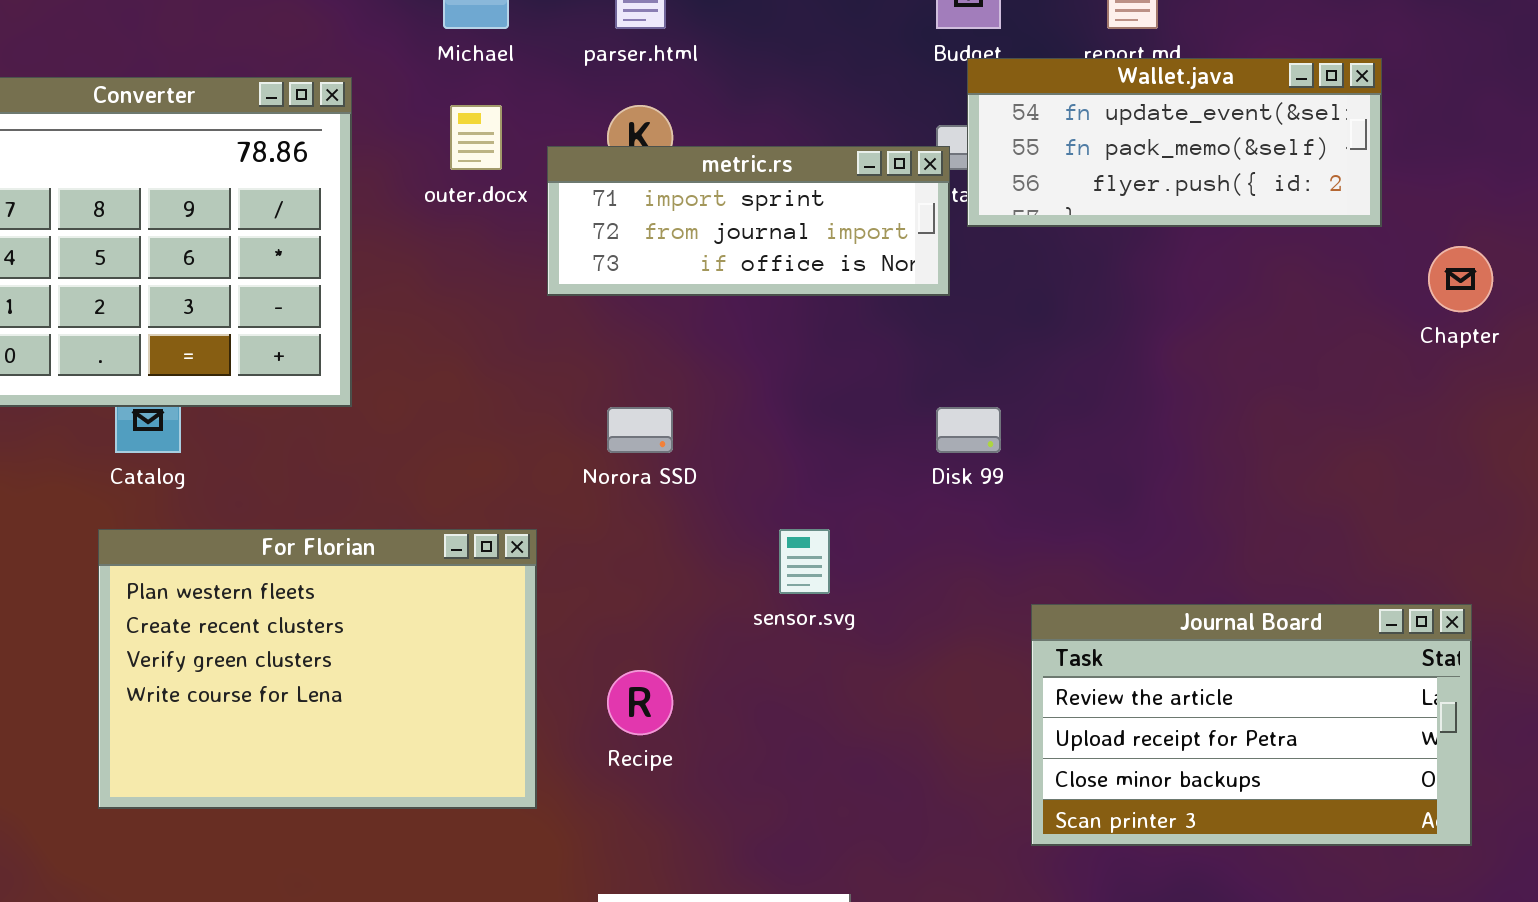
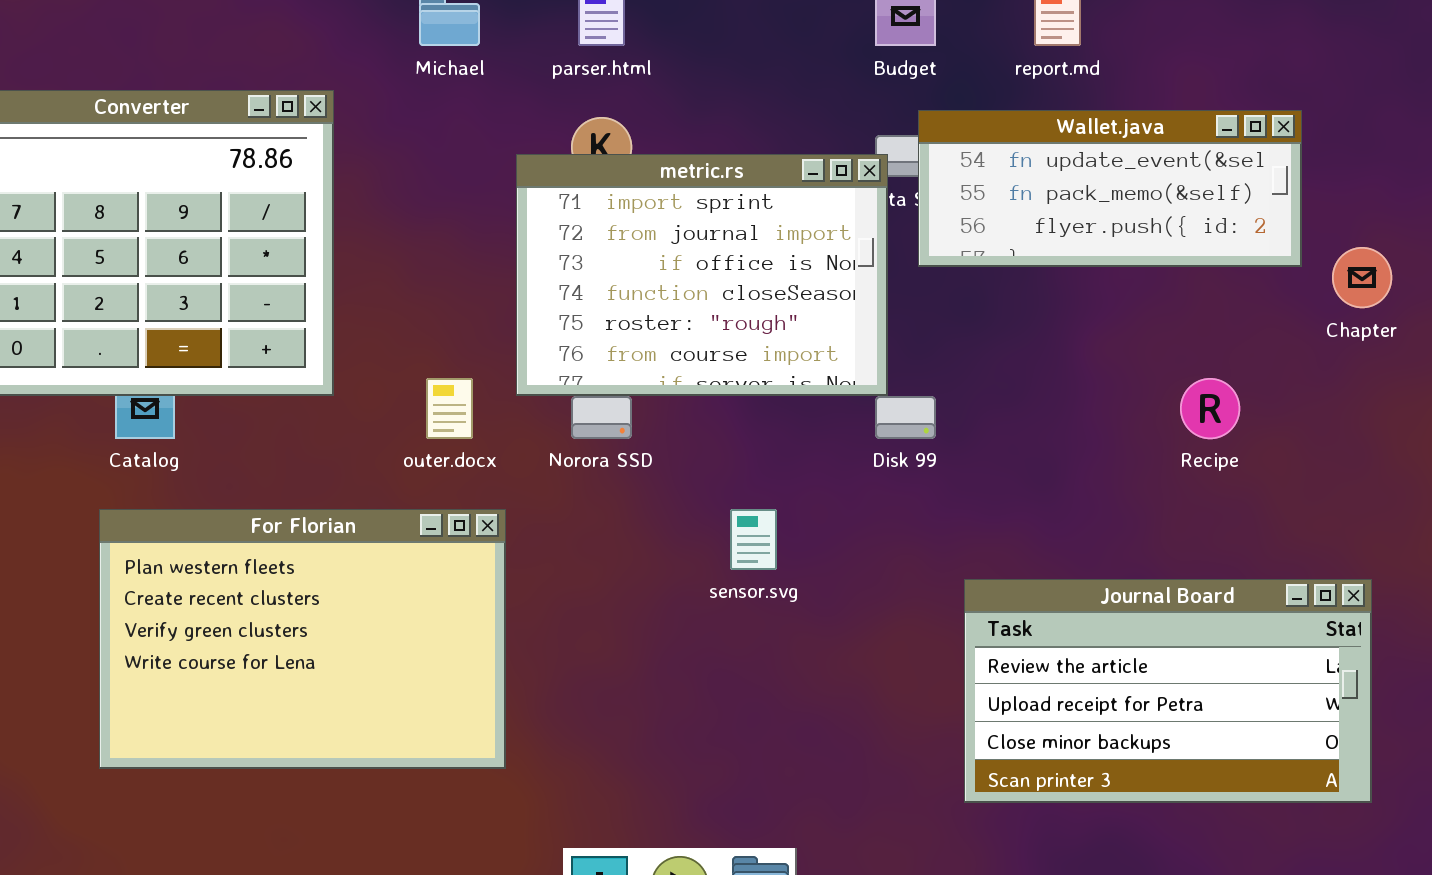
Wallet.java: [967,58,1382,227] -> [918,110,1302,267], moved
outer.docx: [450,105,502,170] -> [426,378,473,439], moved
metric.rs: [547,146,950,296] -> [516,154,888,396], resized
Recipe: [607,670,673,735] -> [1180,378,1240,439], moved

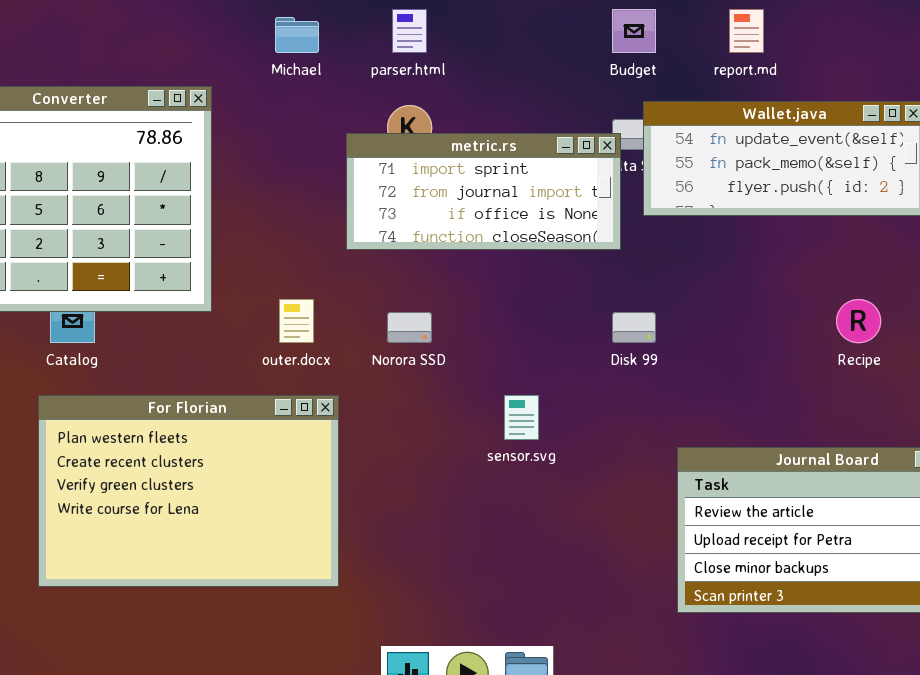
metric.rs: [516,154,888,396] -> [346,133,621,250], resized

